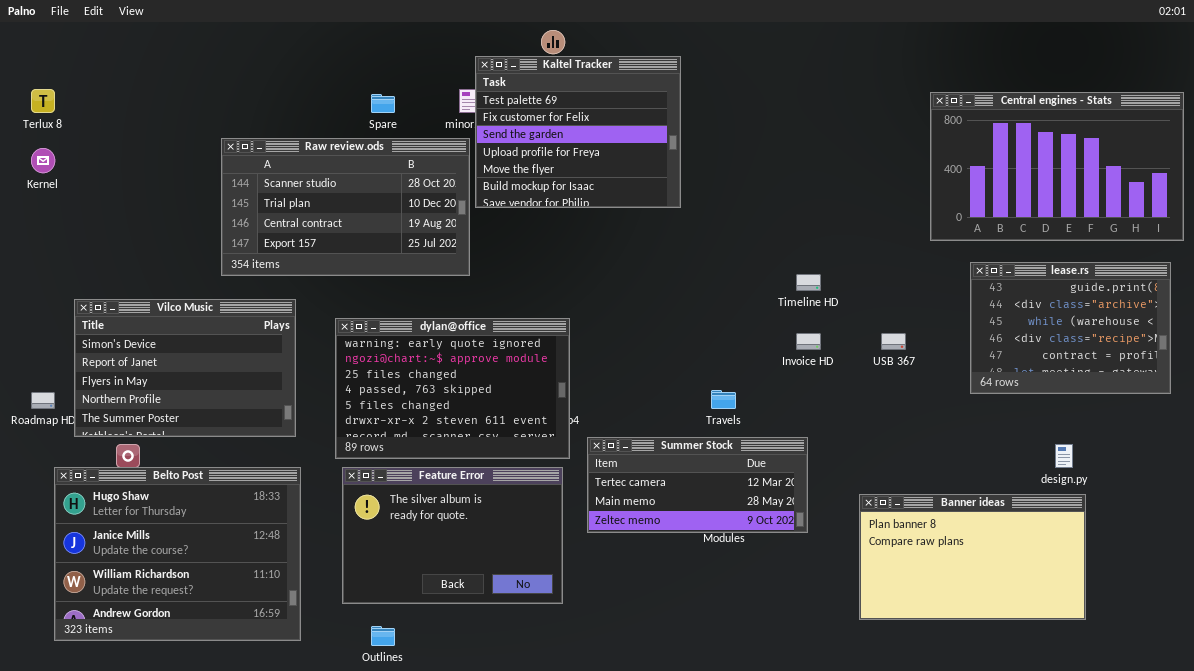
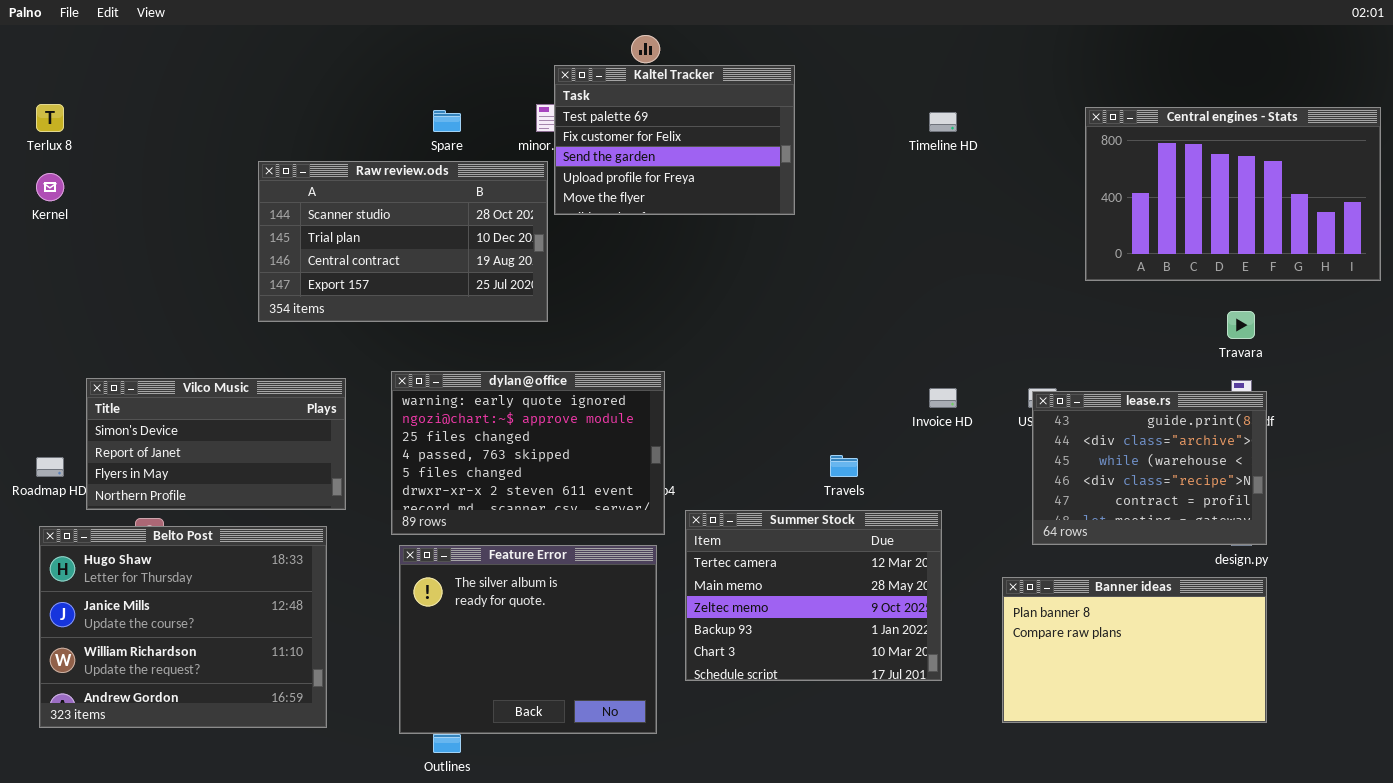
Kaltel Tracker: [475,56,681,208] -> [554,65,795,215], resized
lease.rs: [970,262,1171,394] -> [1032,391,1267,545], moved
Timeline HD: [796,274,821,291] -> [929,112,957,132], moved
Vilco Music: [74,299,296,437] -> [86,378,346,510], resized
Summer Stock: [587,437,808,533] -> [685,510,942,681], resized
Belto Post: [54,467,301,641] -> [39,526,327,728], moved
Feature Error: [342,467,563,604] -> [399,545,657,734], resized

